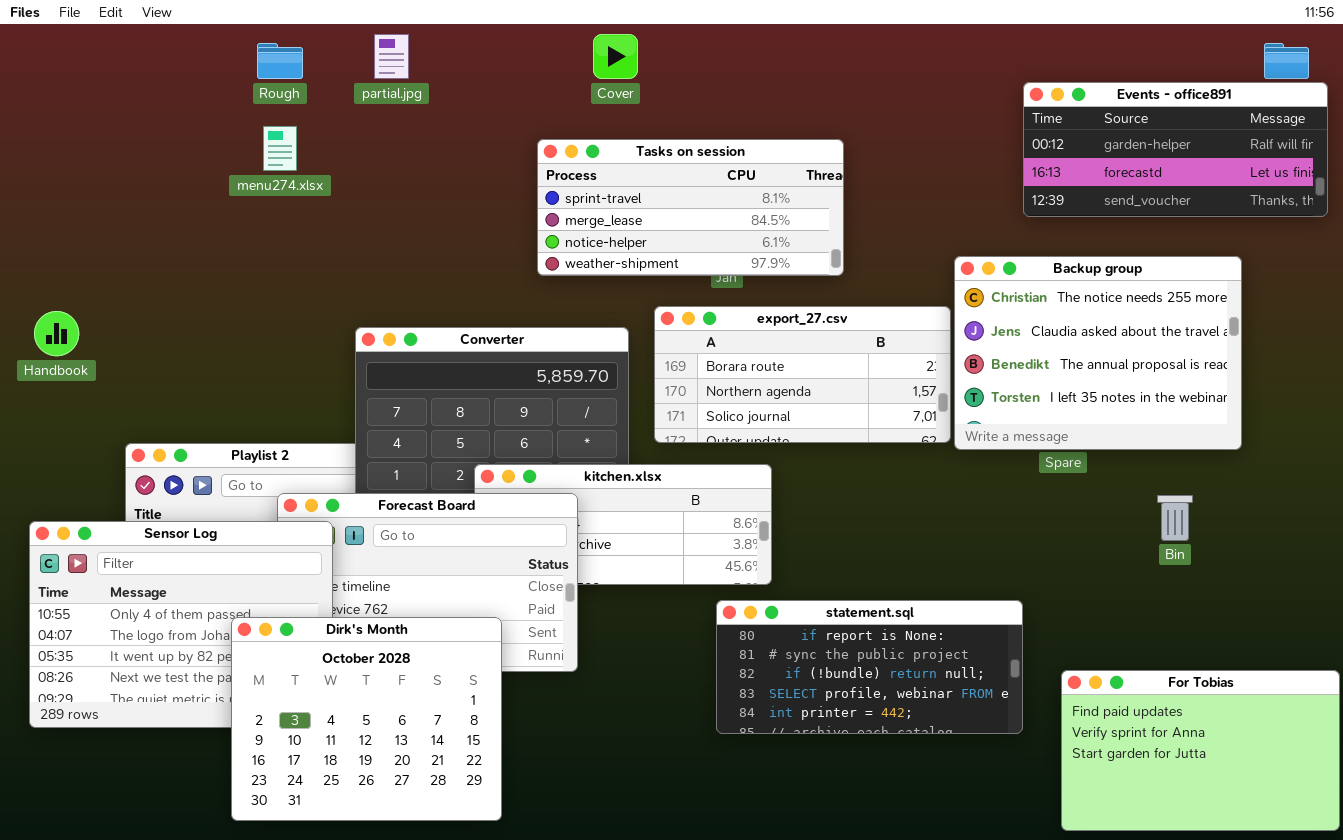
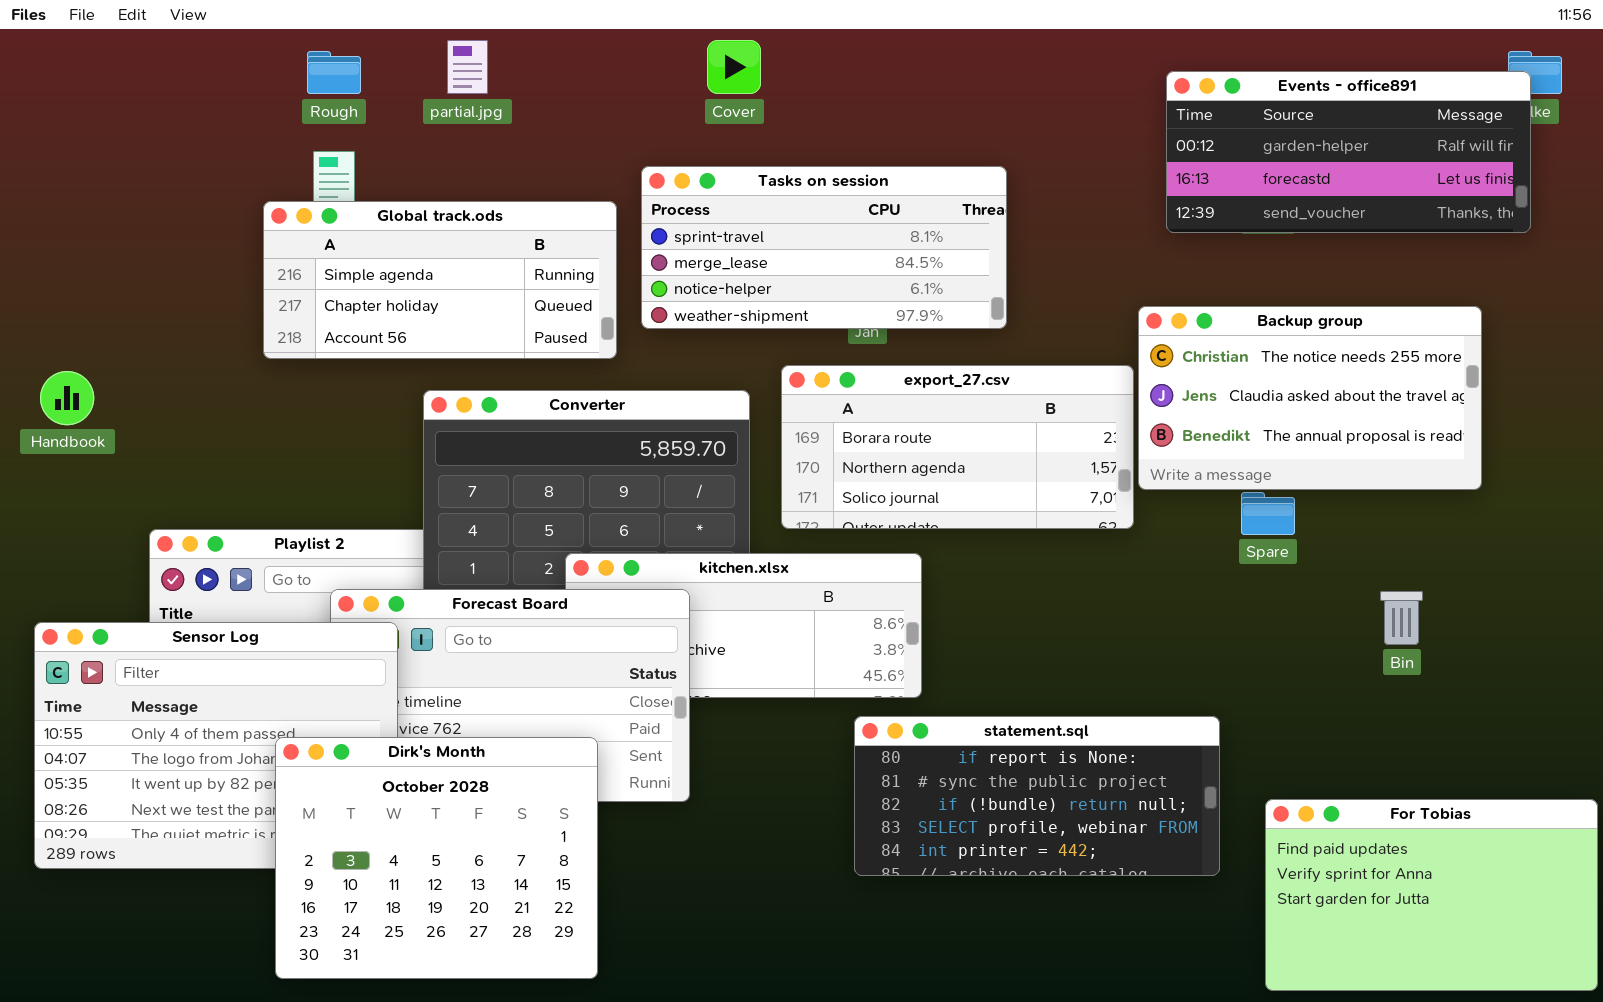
Events - office891: [1023,82,1328,217] -> [1166,71,1531,233], moved
Global track.ods: none -> [263,201,617,359], opened
Backup group: [954,256,1242,450] -> [1138,306,1482,490], resized

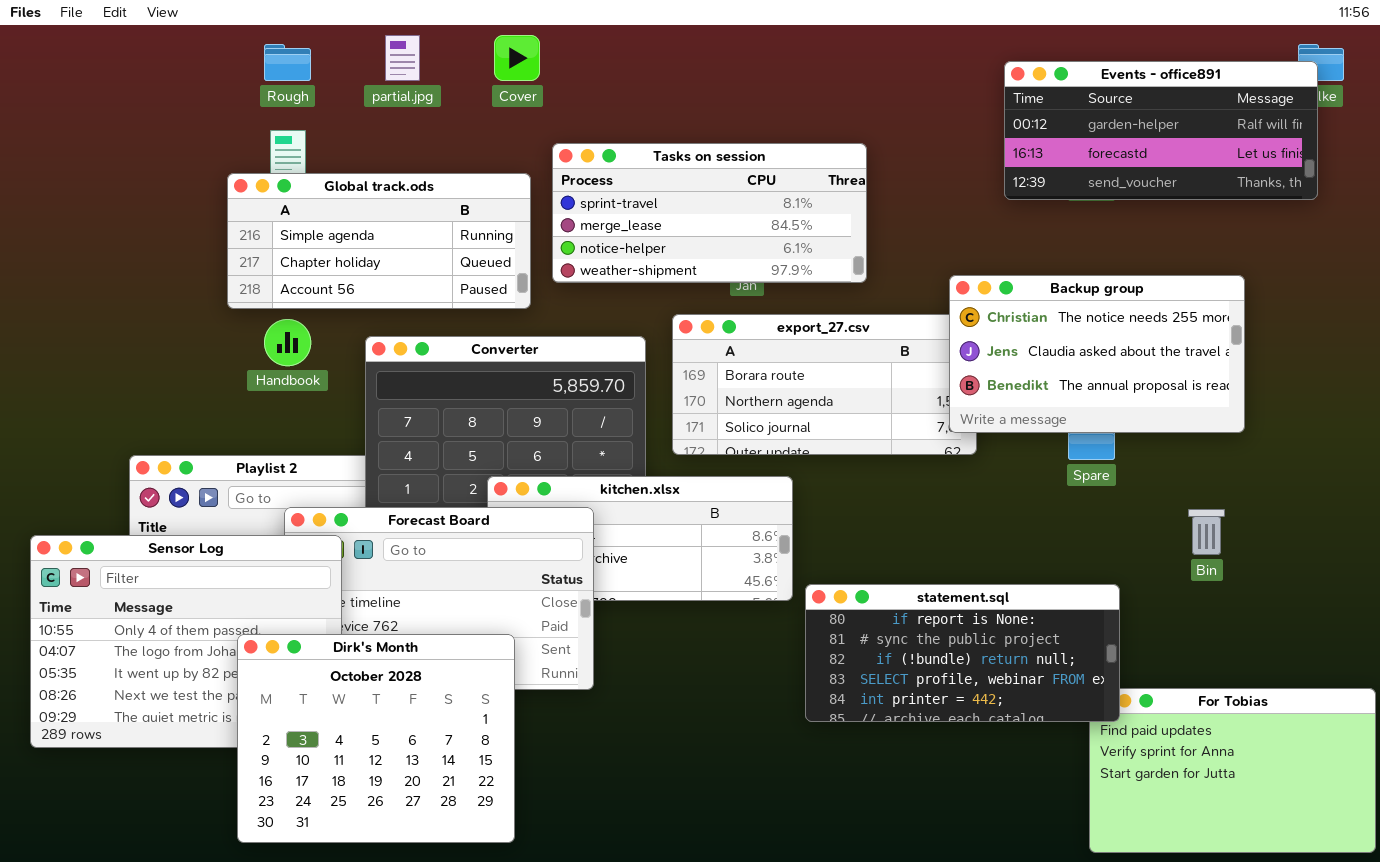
Cover: [707,40,761,94] -> [494,35,540,81], moved
Backup group: [1138,306,1482,490] -> [949,275,1245,433], moved
Handbook: [40,371,94,425] -> [264,319,311,366], moved
statement.sql: [854,716,1220,876] -> [805,584,1120,722], moved

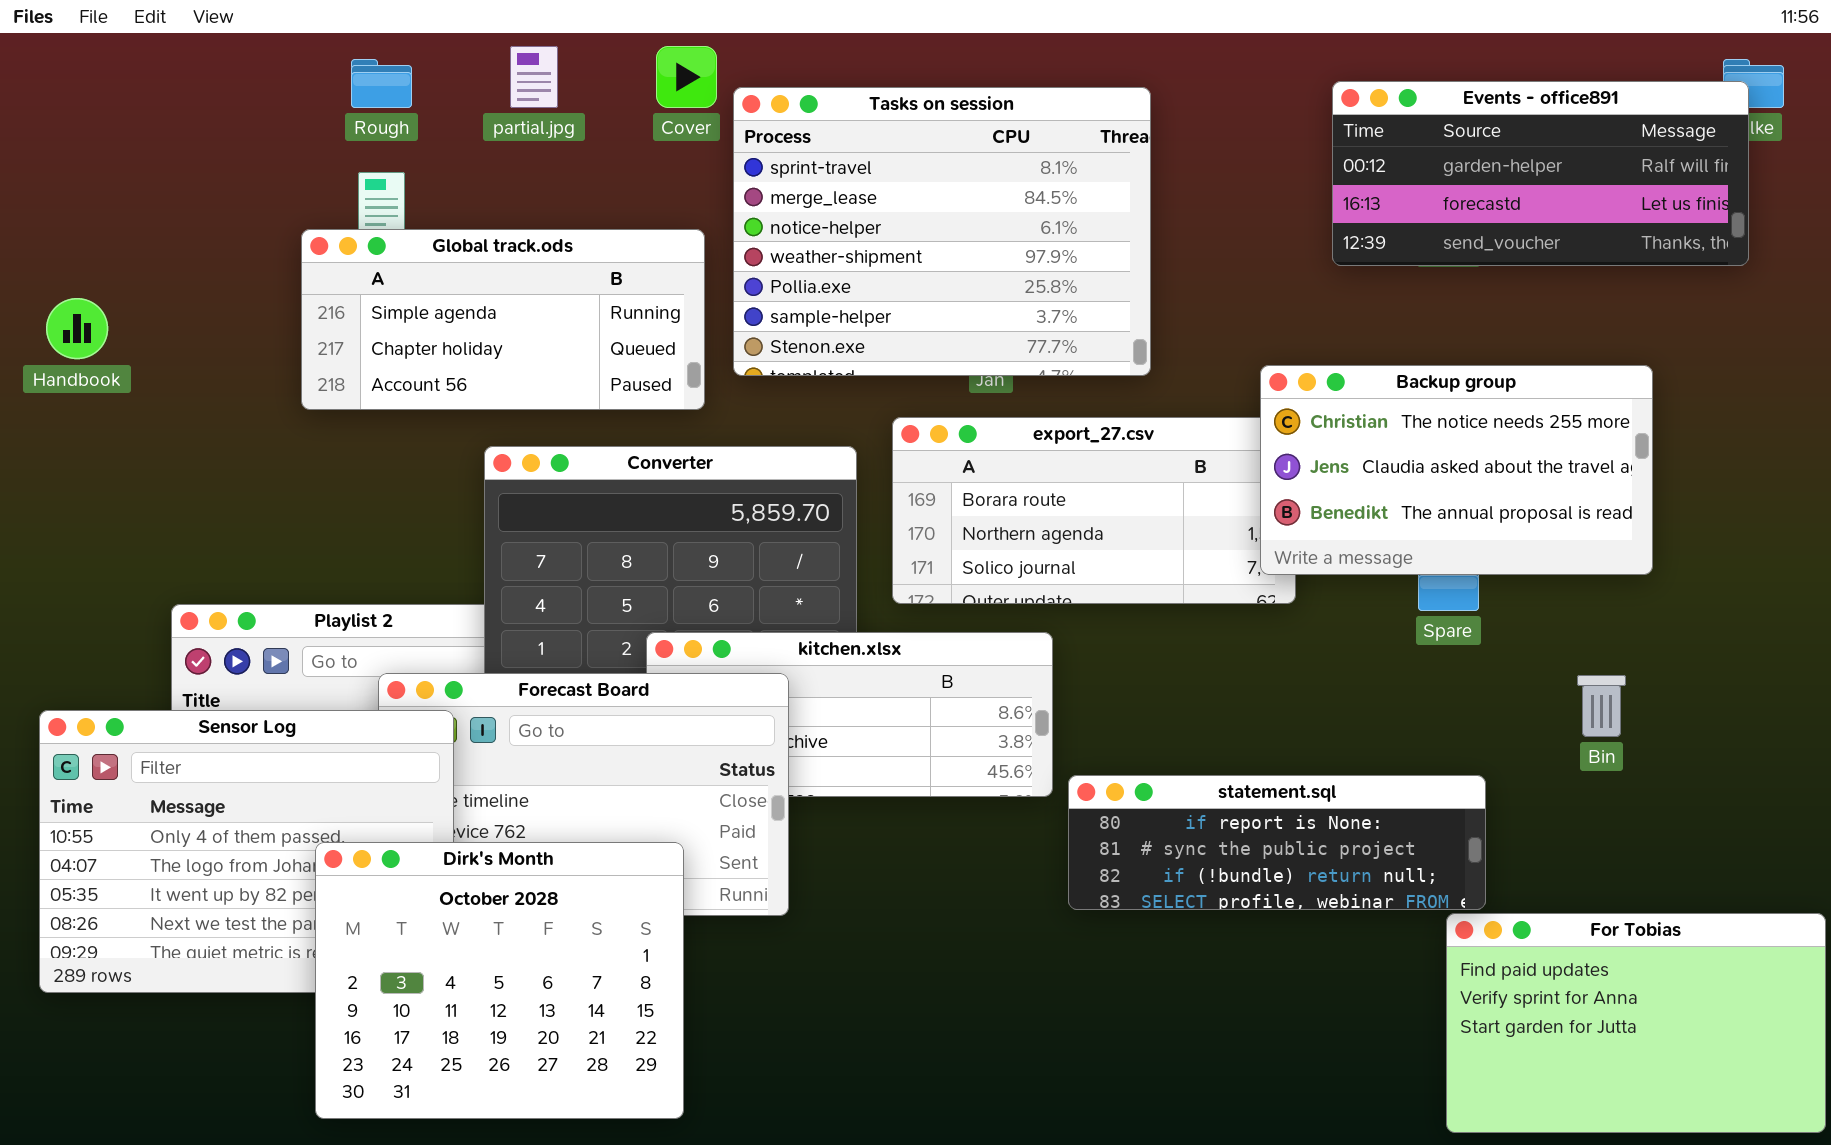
Tasks on session: [552,143,867,283] -> [733,87,1151,376], resized
Handbook: [264,319,311,366] -> [46,298,108,359], moved
statement.sql: [805,584,1120,722] -> [1068,775,1486,910], resized

